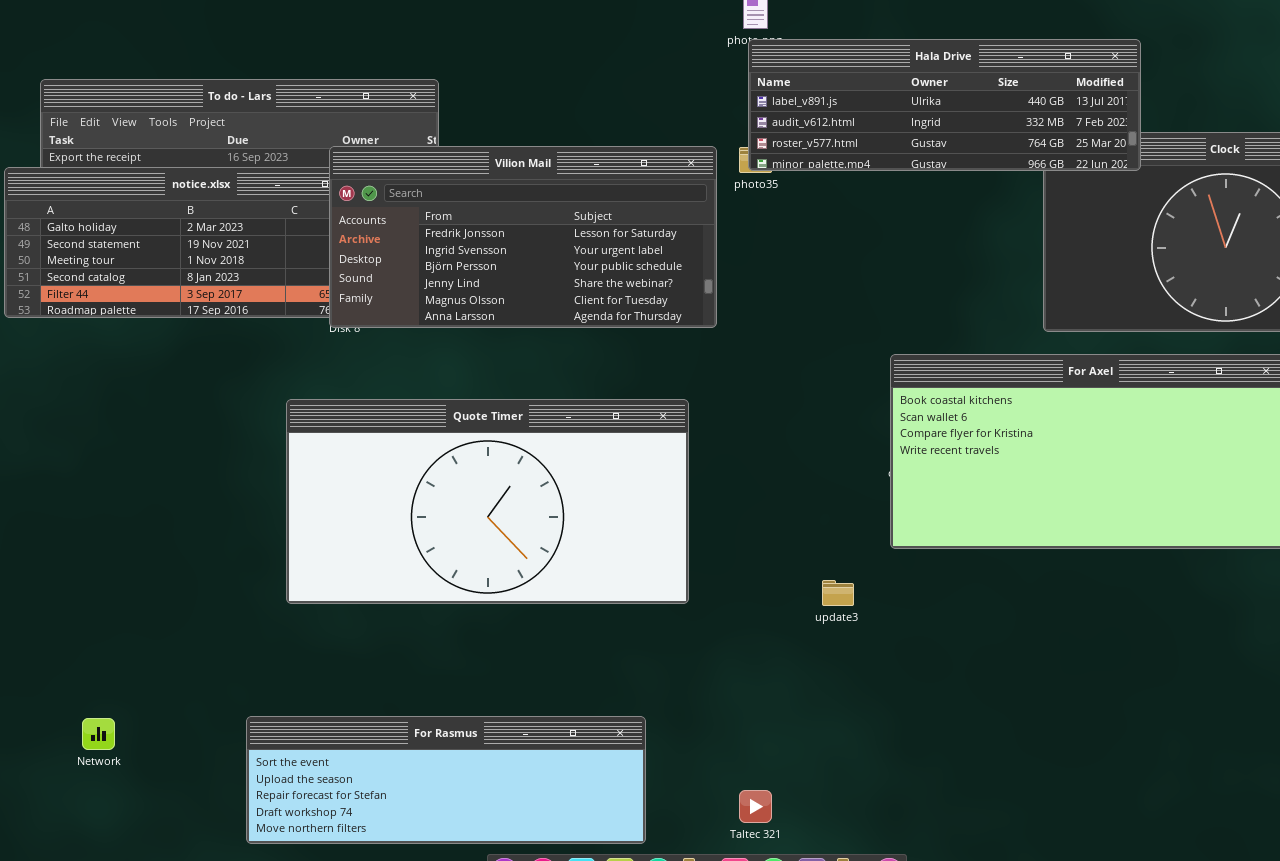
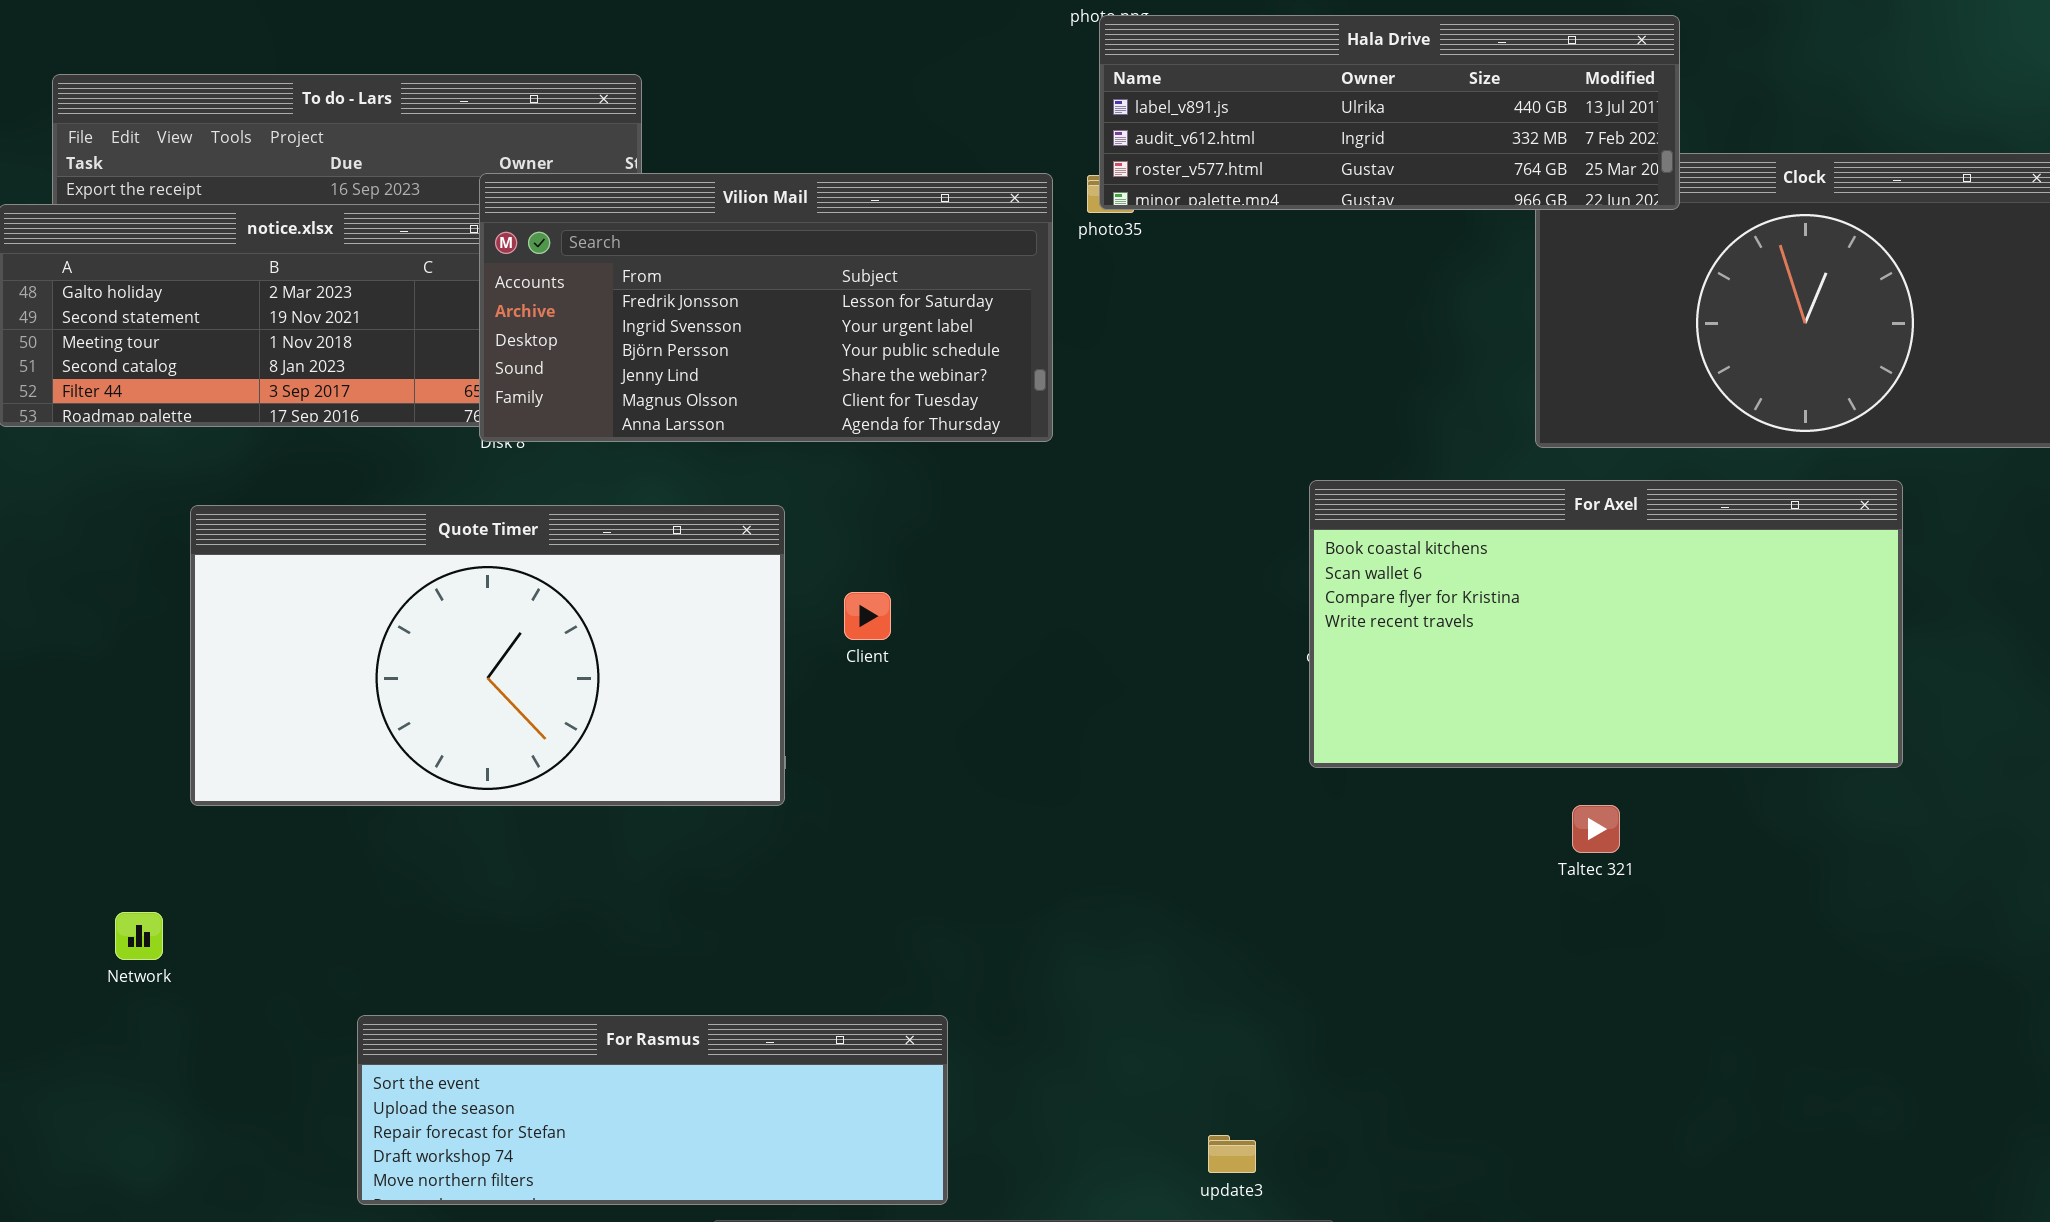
Quote Timer: [286,399,689,604] -> [190,505,785,806], moved
update3: [822,580,854,606] -> [1208,1135,1256,1173], moved
Network: [82,718,115,750] -> [115,912,163,960], moved
Taltec 321: [739,790,772,823] -> [1572,805,1620,853], moved

